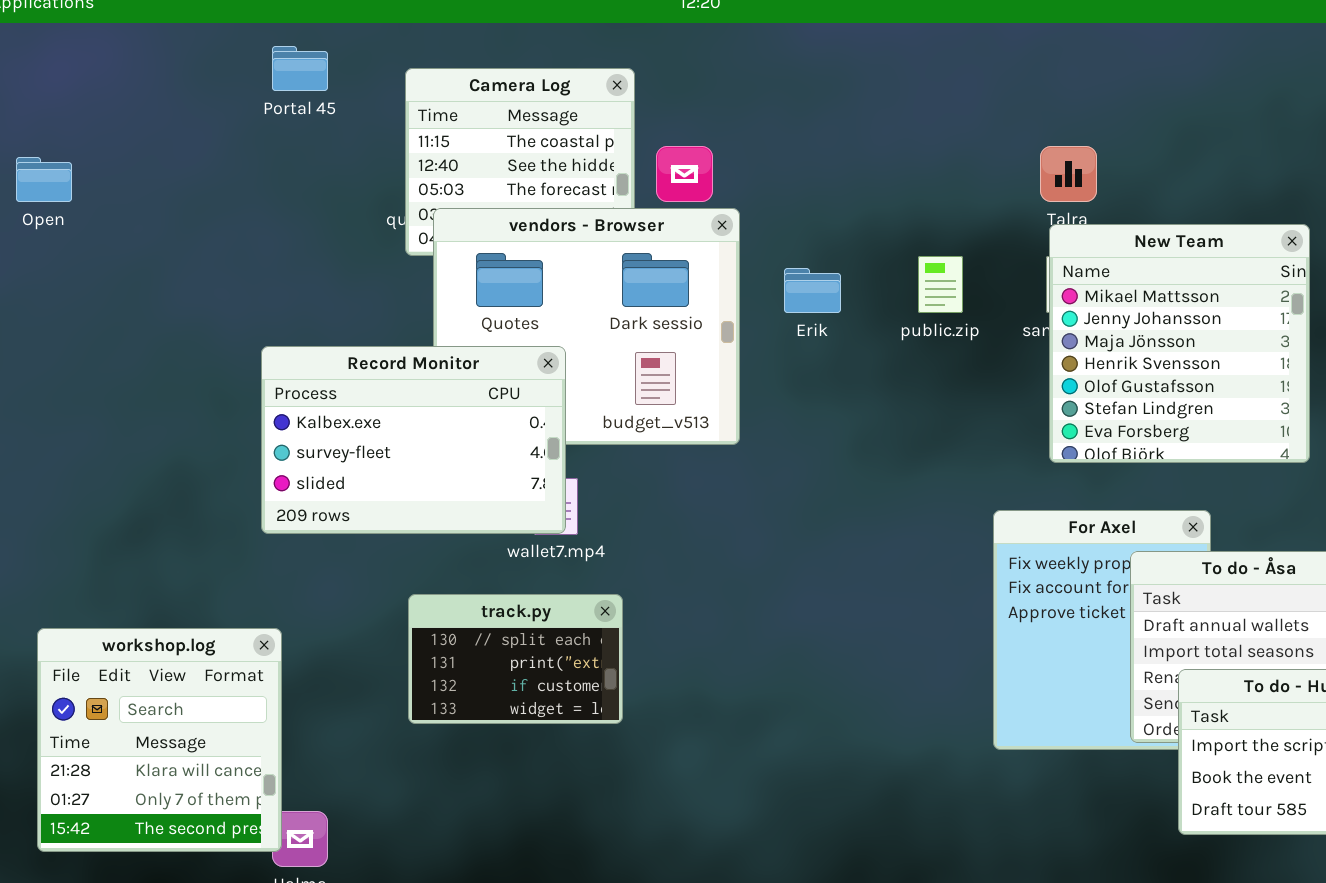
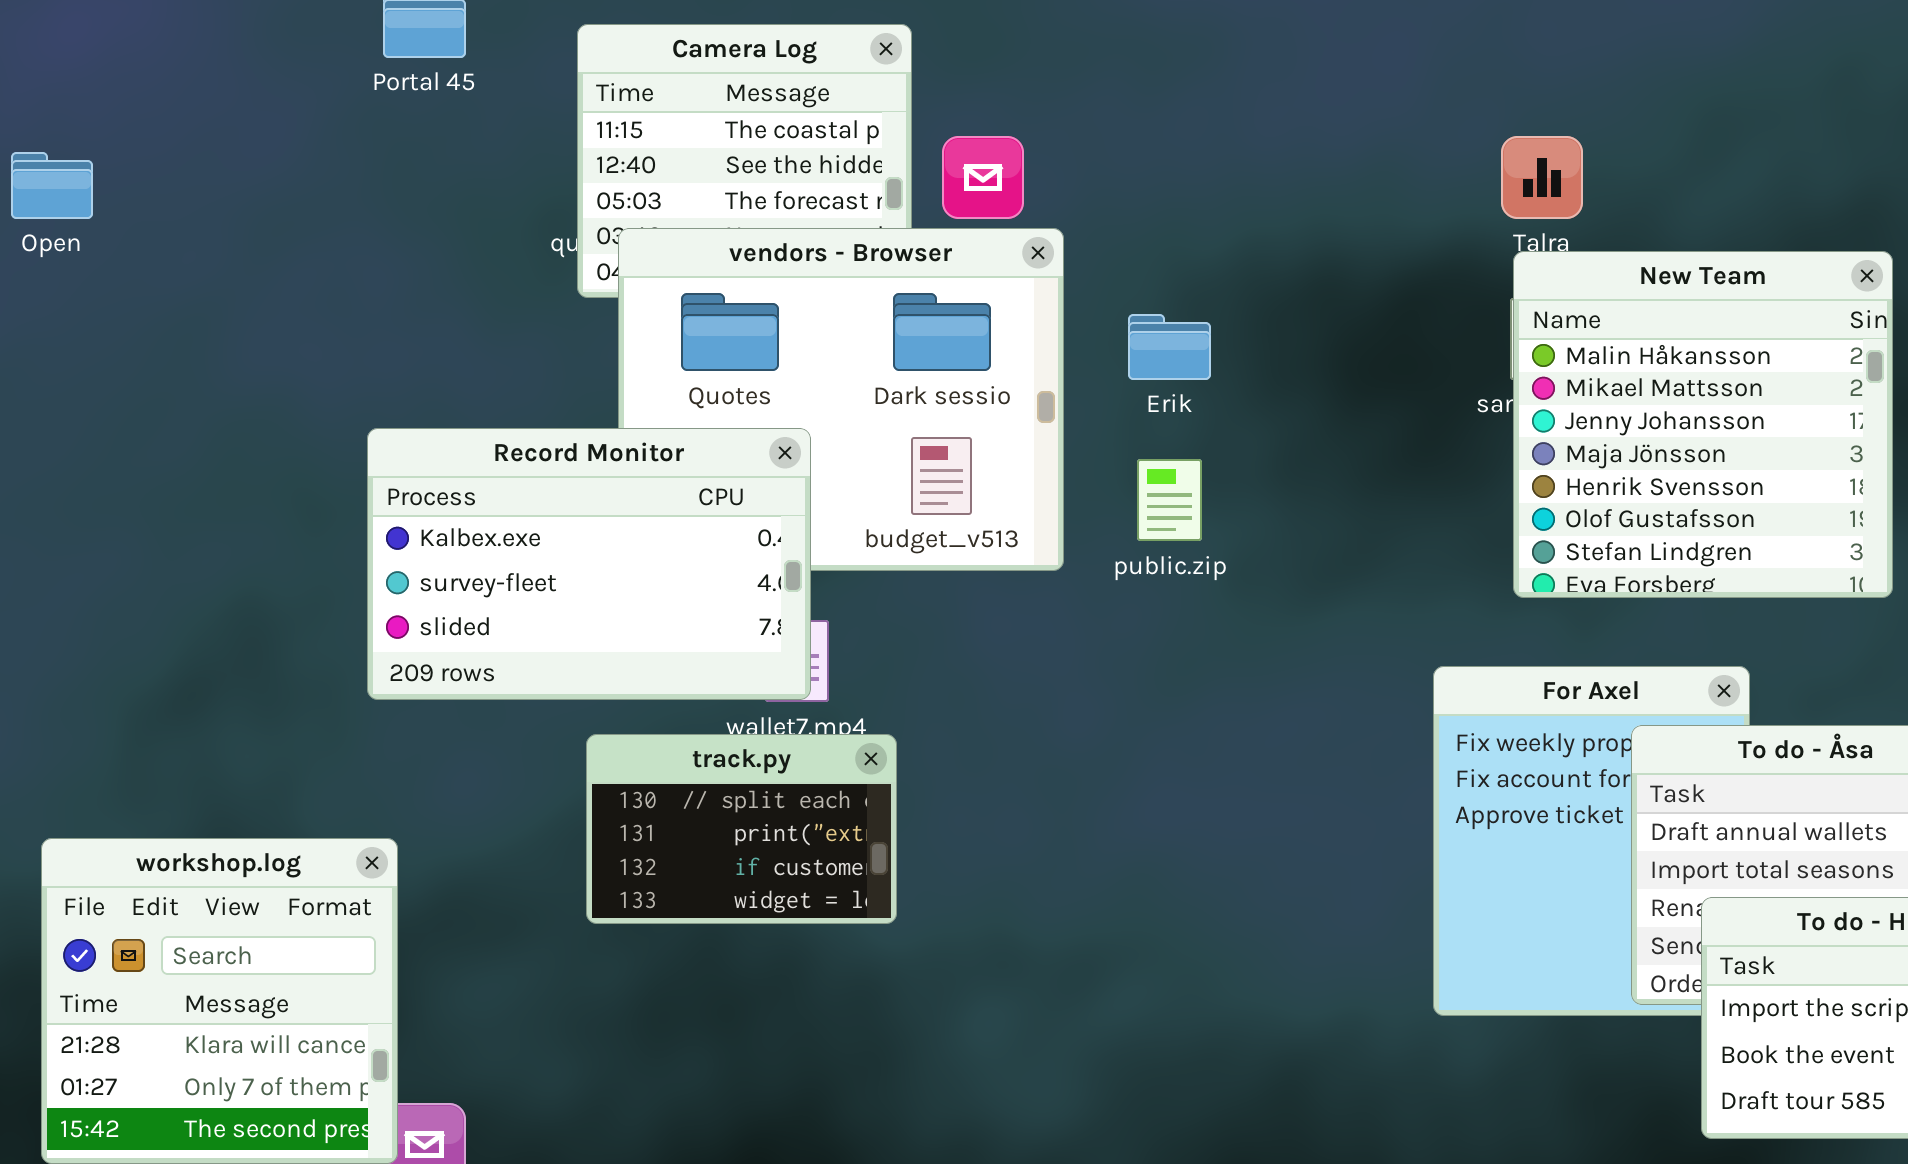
New Team: [1049,224,1310,463] -> [1513,251,1893,598], scrolled up 1 row
public.zip: [918,256,963,313] -> [1137,459,1202,541], moved
track.py: [408,594,623,724] -> [586,734,897,924], moved

